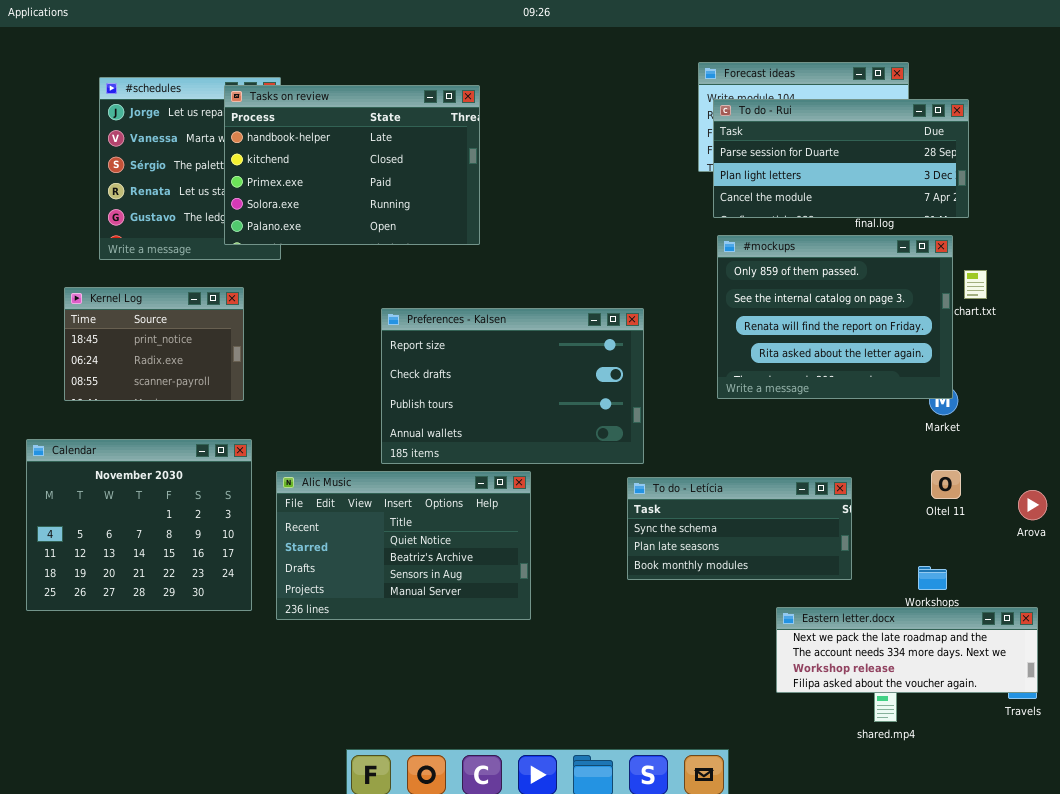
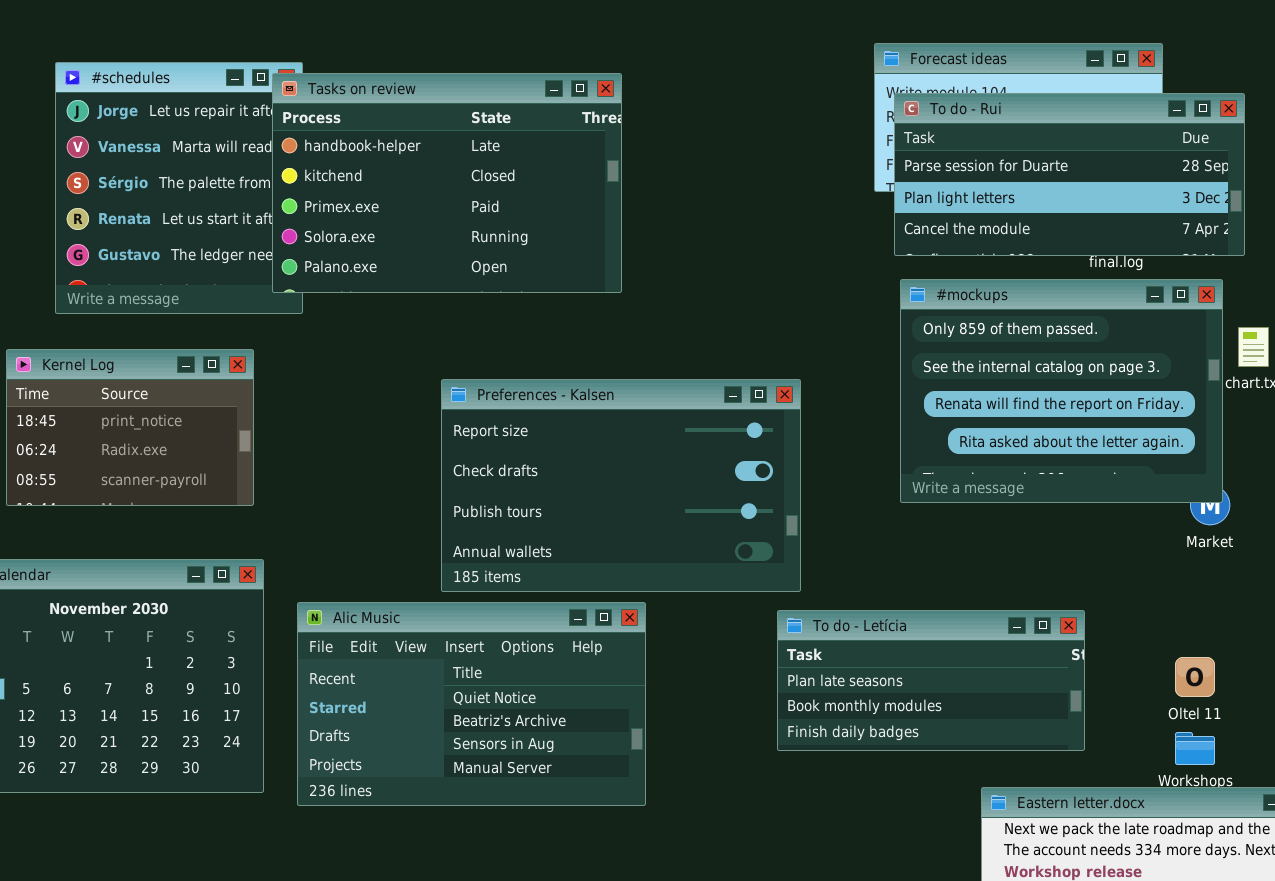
Tasks on review: [224,85,480,245] -> [272,73,622,293], moved
Oltel 11: [931,470,961,499] -> [1175,657,1215,697], moved
To do - Letícia: [627,477,852,580] -> [777,610,1085,751], scrolled down 1 row

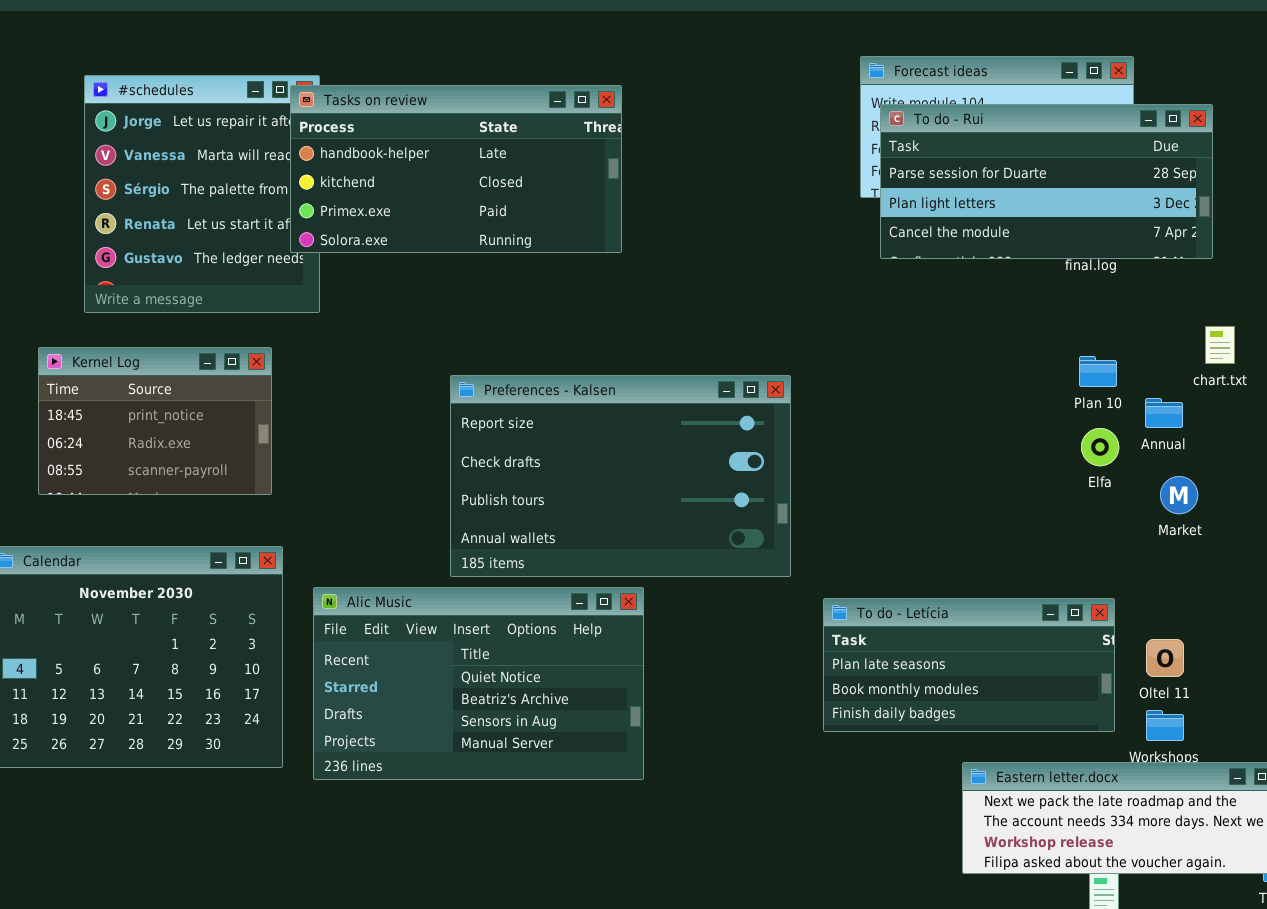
Tasks on review: [272,73,622,293] -> [290,85,622,253], resized
#mockups: [900,279,1223,503] -> none, closed
To do - Letícia: [777,610,1085,751] -> [823,598,1115,732], moved

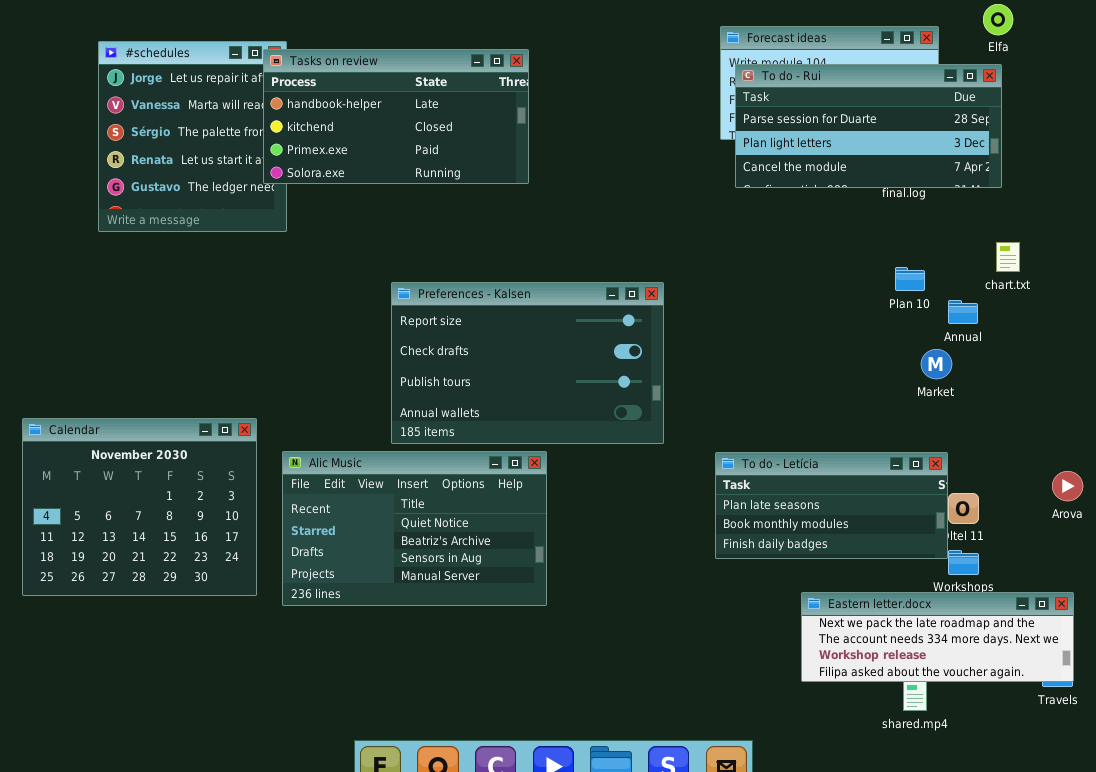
Kernel Log: [38,347,272,495] -> none, closed
Elfa: [1081,428,1119,466] -> [983,4,1013,35], moved
Market: [1160,476,1198,514] -> [921,349,952,379], moved
To do - Letícia: [823,598,1115,732] -> [715,452,948,559], moved

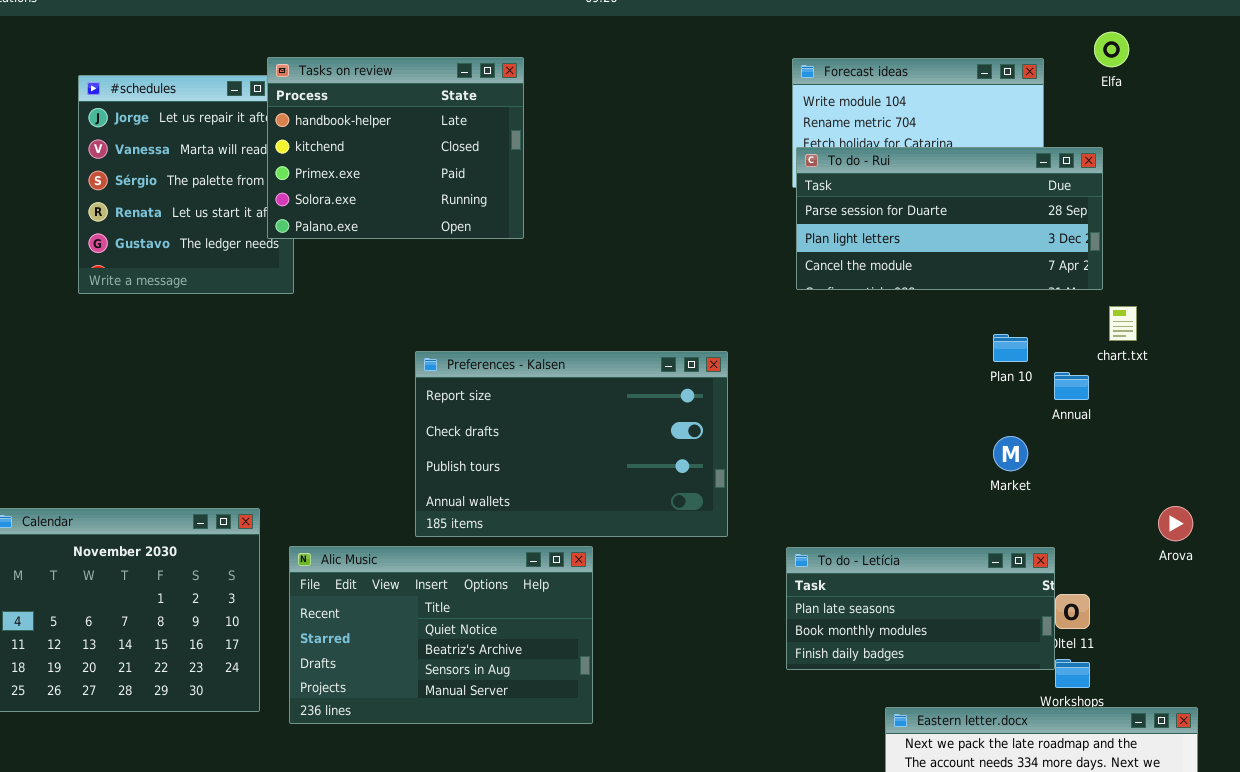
Tasks on review: [263,49,529,184] -> [267,57,524,239], resized
To do - Rui: [735,64,1002,188] -> [796,147,1103,290], moved
Market: [921,349,952,379] -> [993,436,1028,471], moved
Arova: [1052,471,1083,501] -> [1158,506,1193,541], moved

